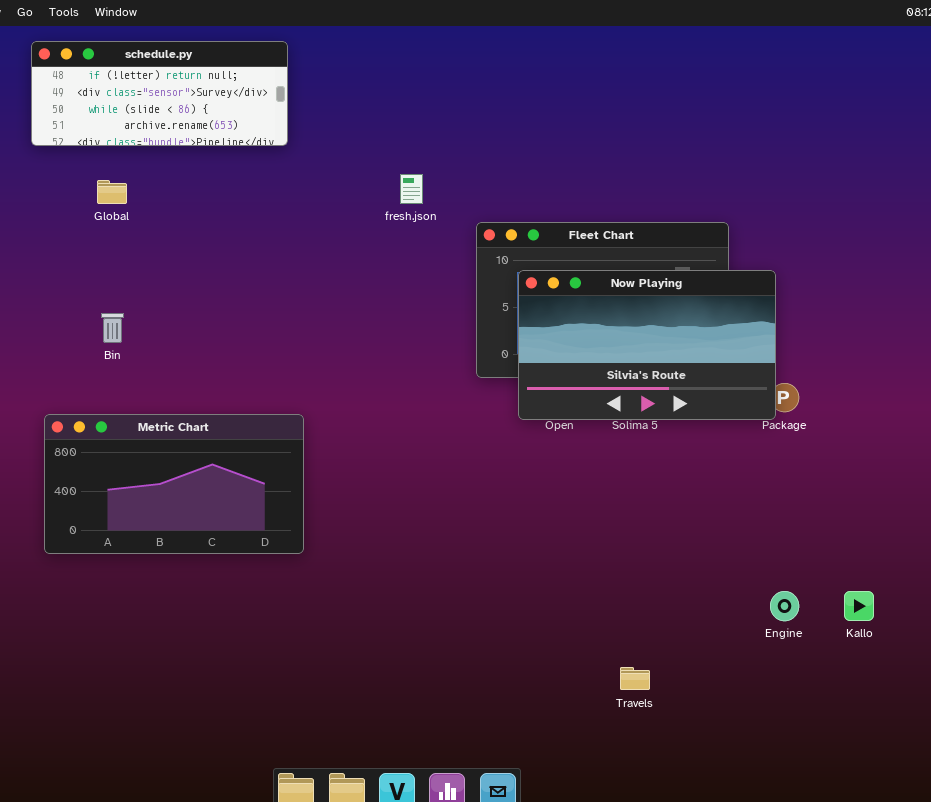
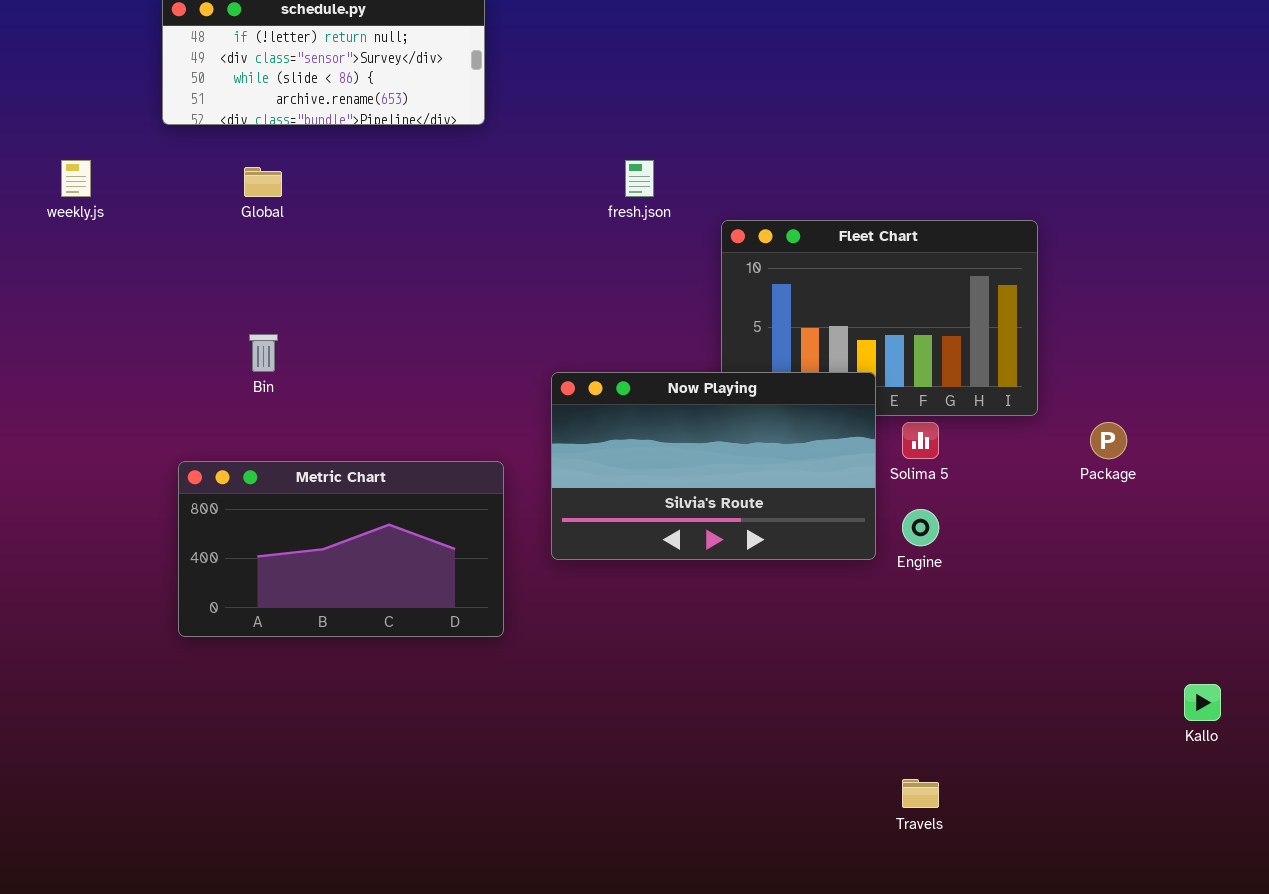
Now Playing: [518,270,776,420] -> [551,372,876,560], moved
Engine: [770,591,799,621] -> [902,509,939,546], moved

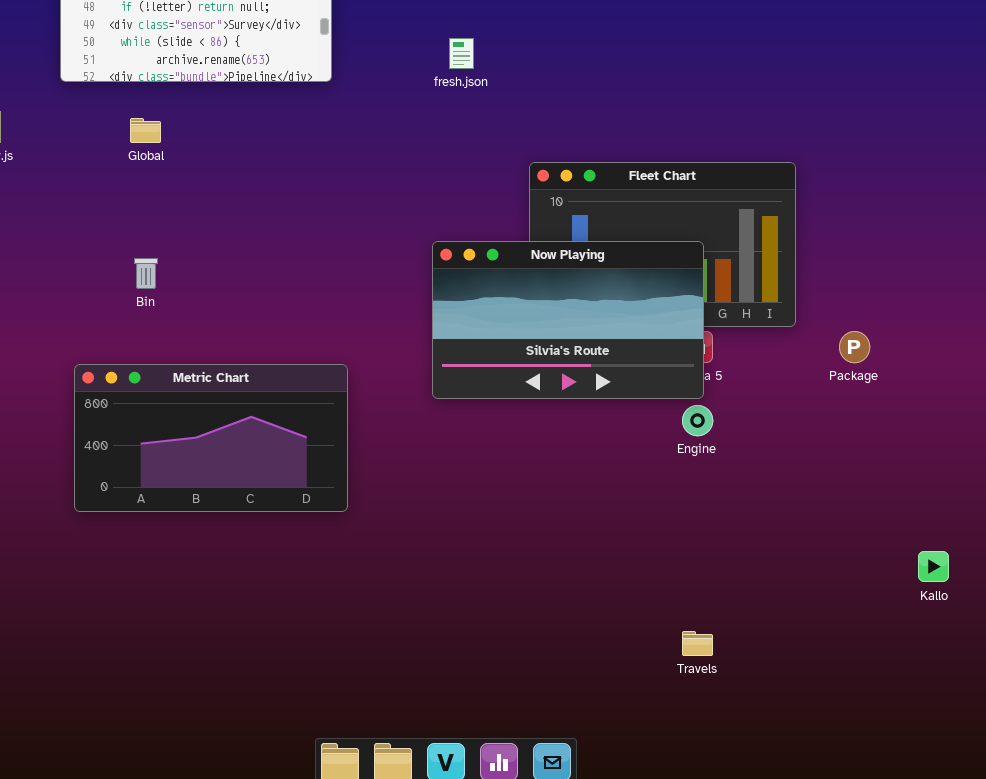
fresh.json: [625,160,654,197] -> [449,38,474,69], moved
Now Playing: [551,372,876,560] -> [432,241,704,399], moved

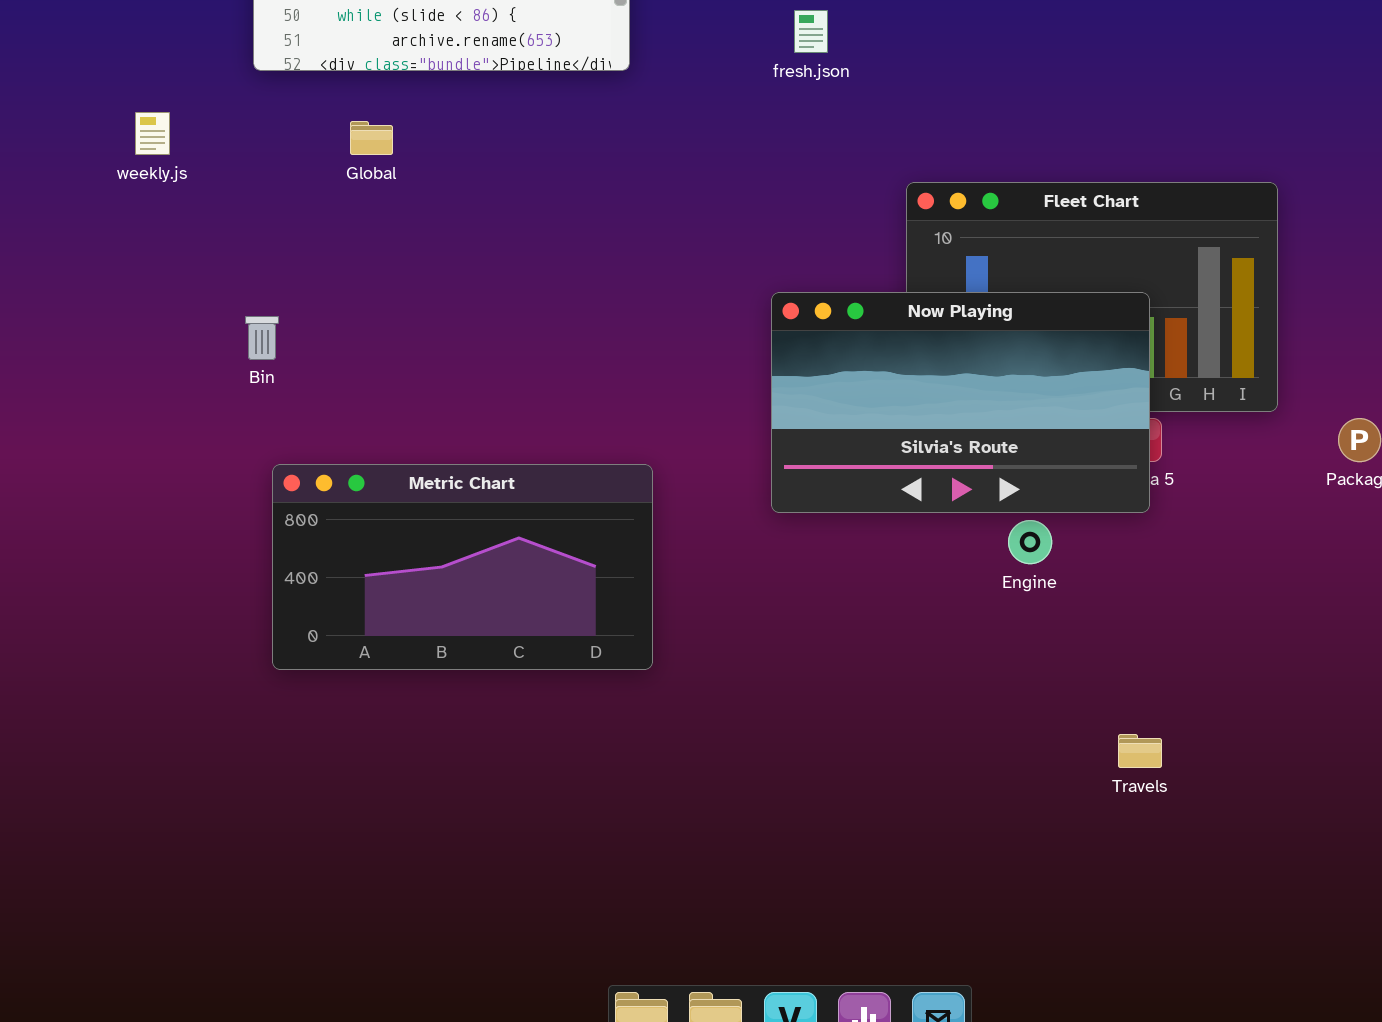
Bin: [134,258,158,289] -> [245,316,279,360], moved
Engine: [682,405,713,436] -> [1008,520,1052,564], moved
Travels: [682,631,713,656] -> [1118,734,1162,768], moved

